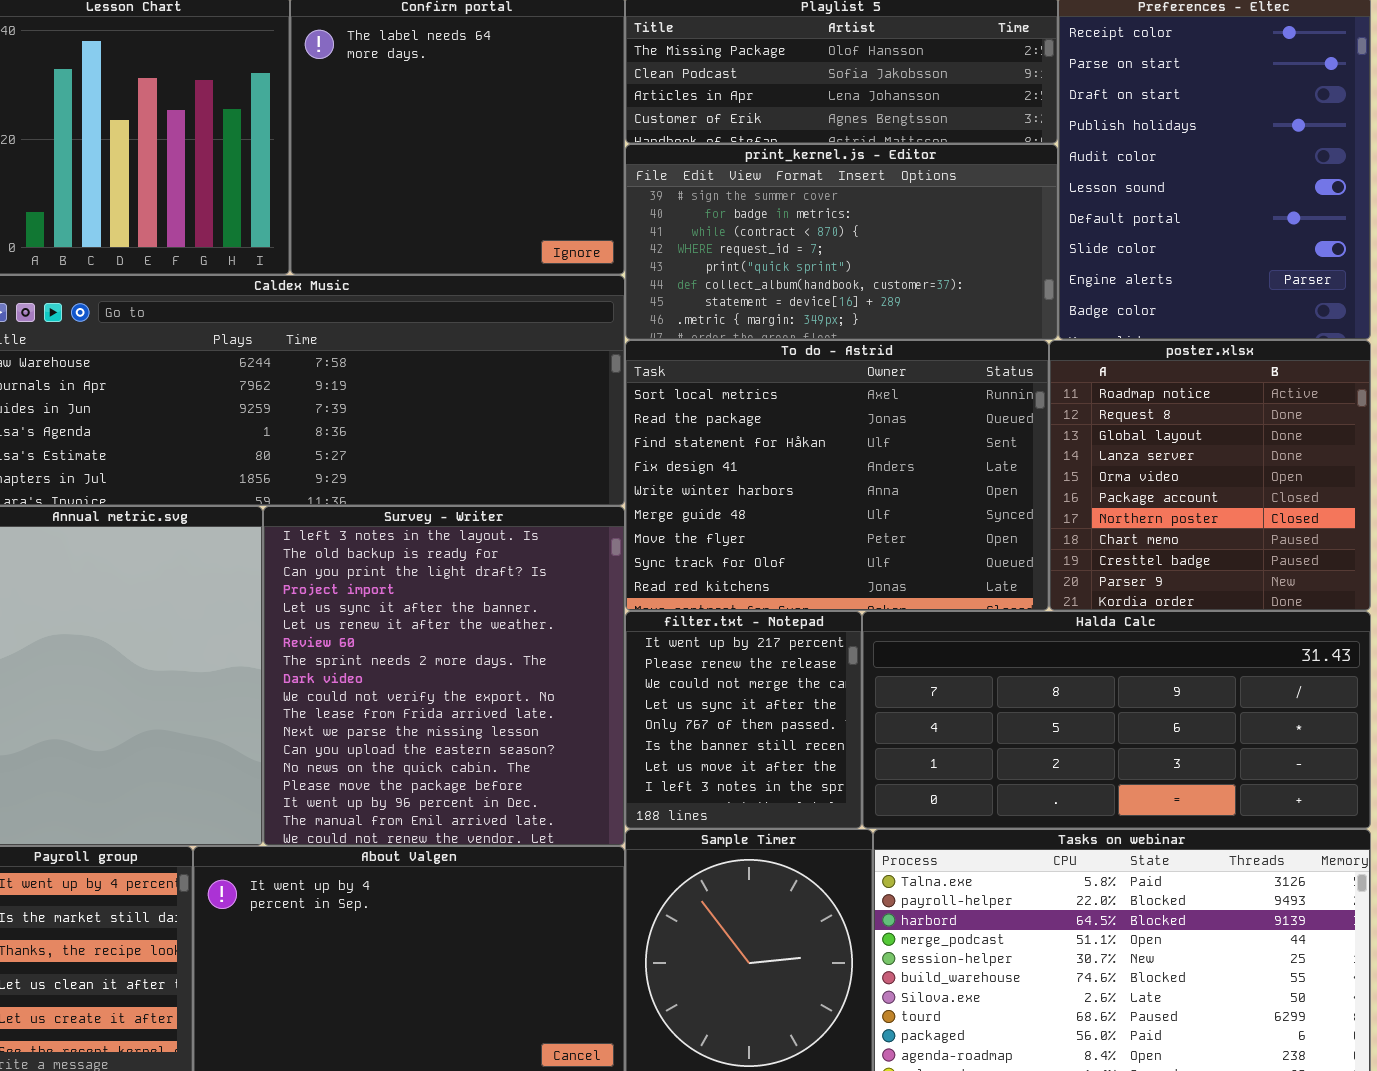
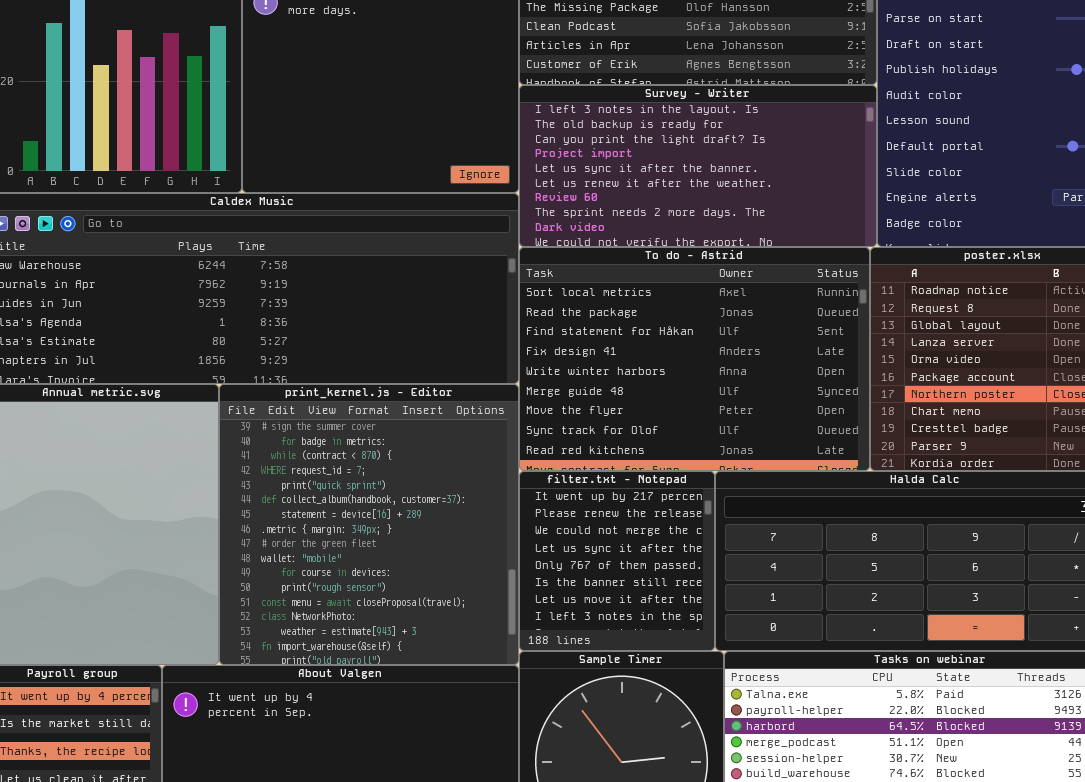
print_kernel.js - Editor: [625,144,1058,340] -> [219,384,519,665], moved, resized
Survey - Writer: [263,506,625,846] -> [519,85,877,247], moved, resized

